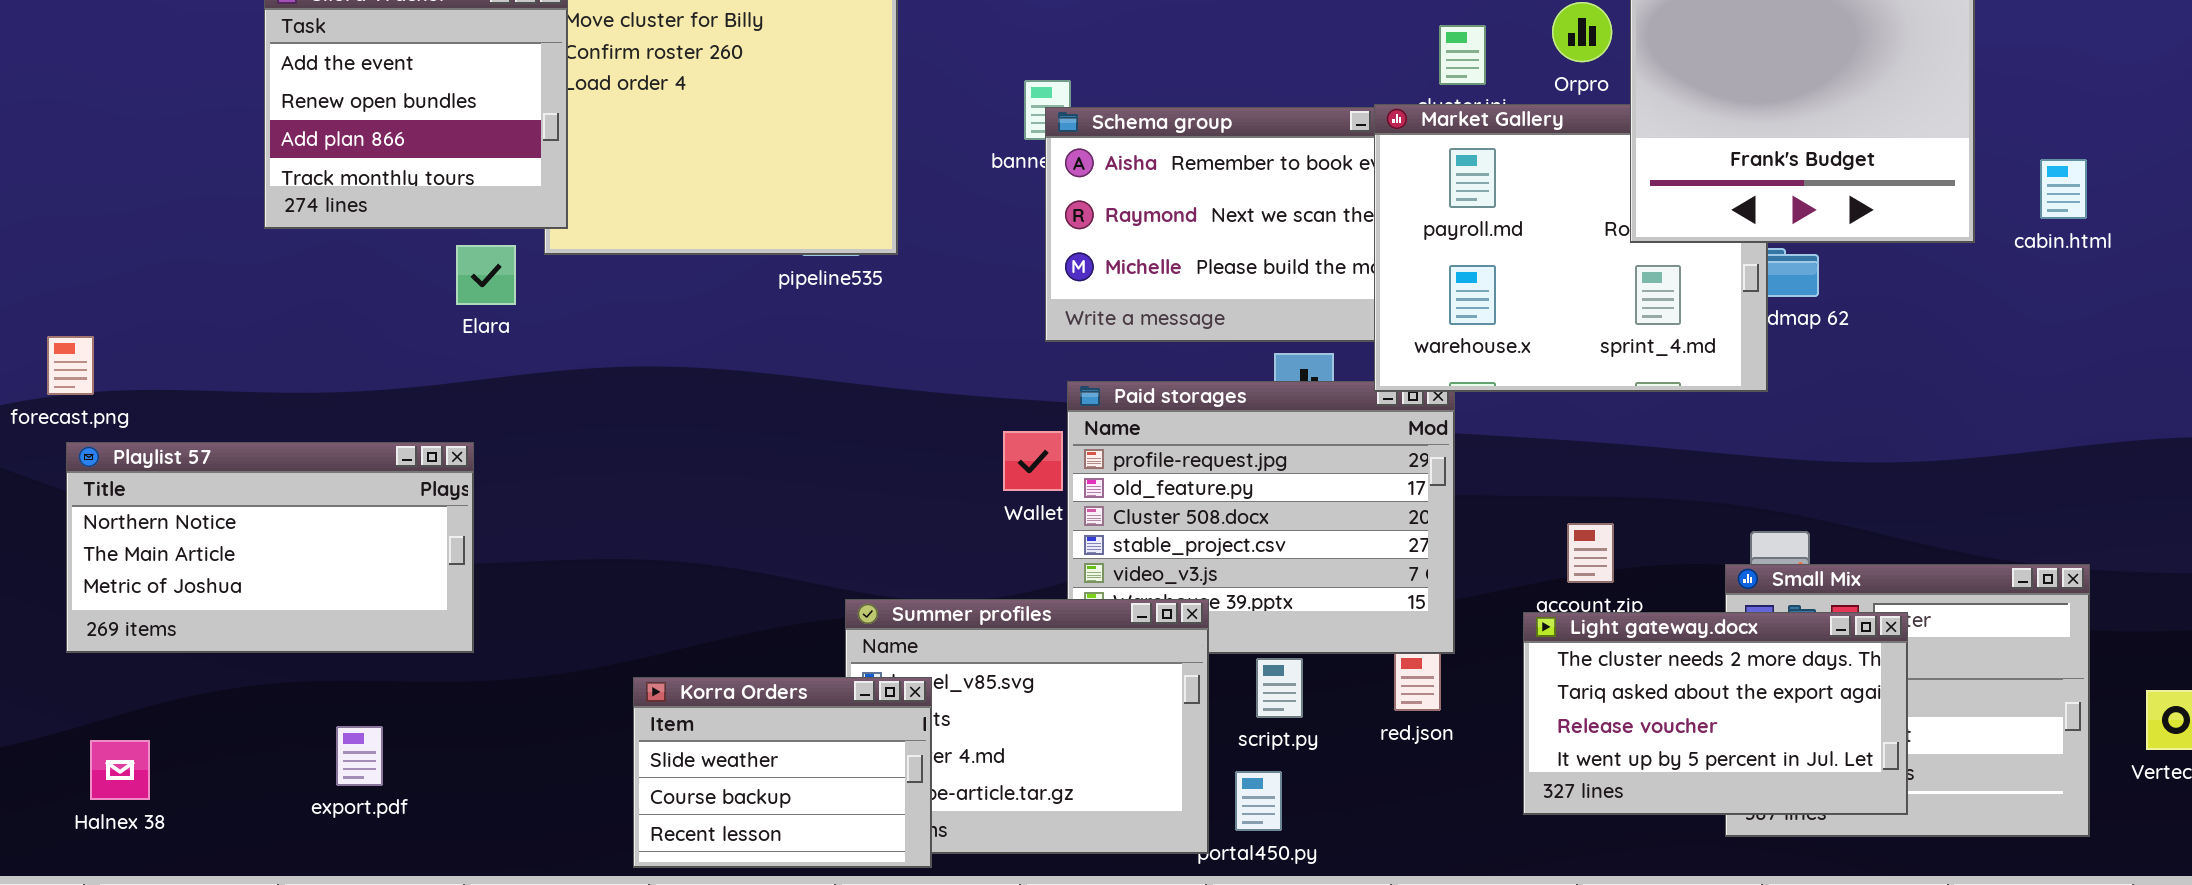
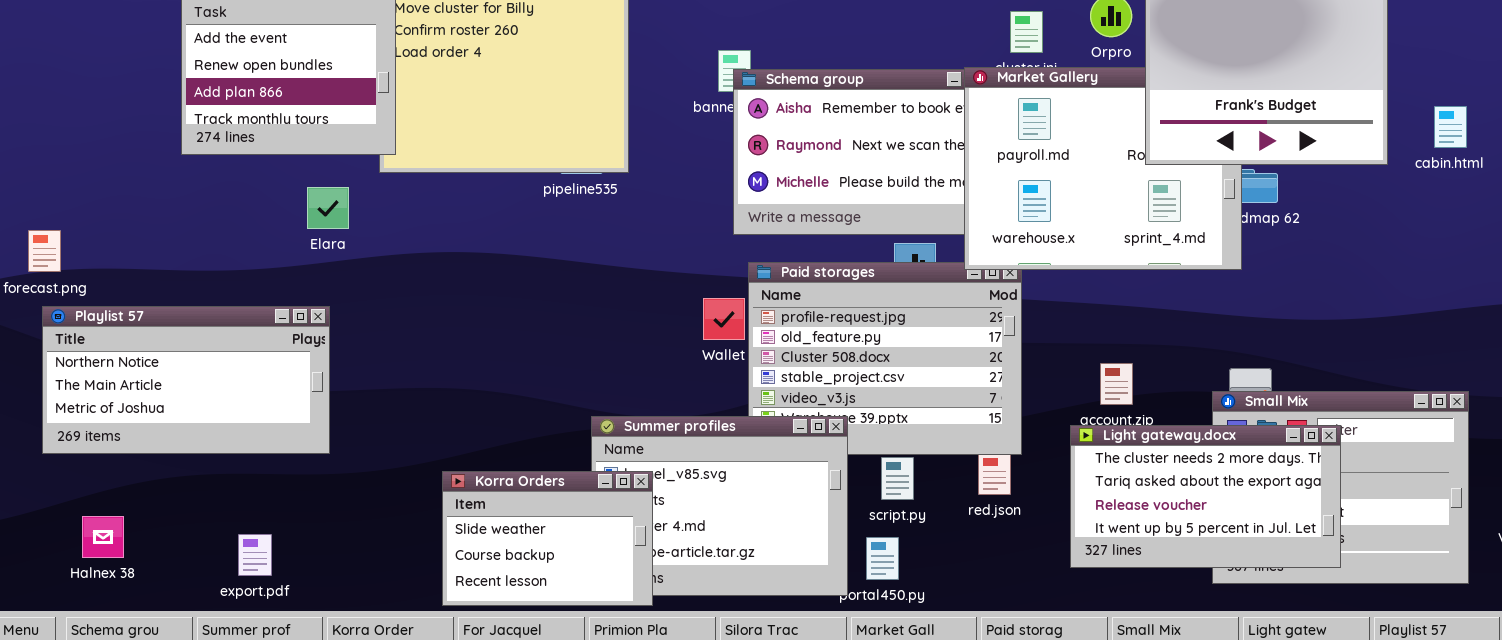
Elara: [456,245,516,305] -> [307,187,349,229], moved
export.pdf: [336,726,383,786] -> [238,534,272,576], moved
Halnex 38: [90,740,150,800] -> [82,516,124,558], moved

